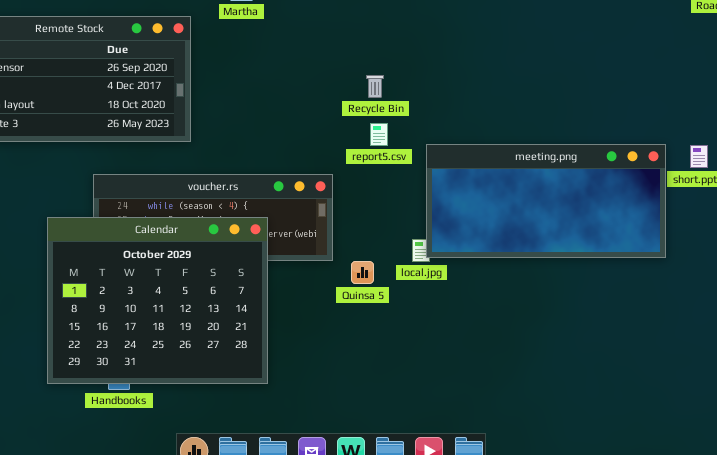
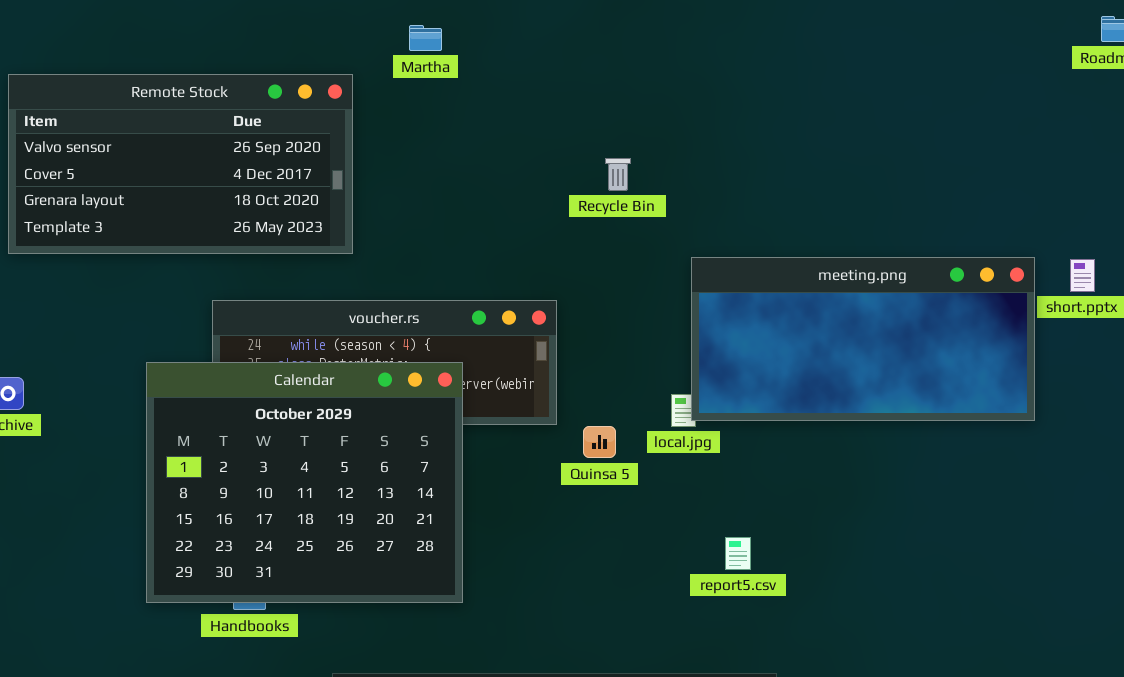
report5.csv: [370,123,388,146] -> [725,537,751,570], moved

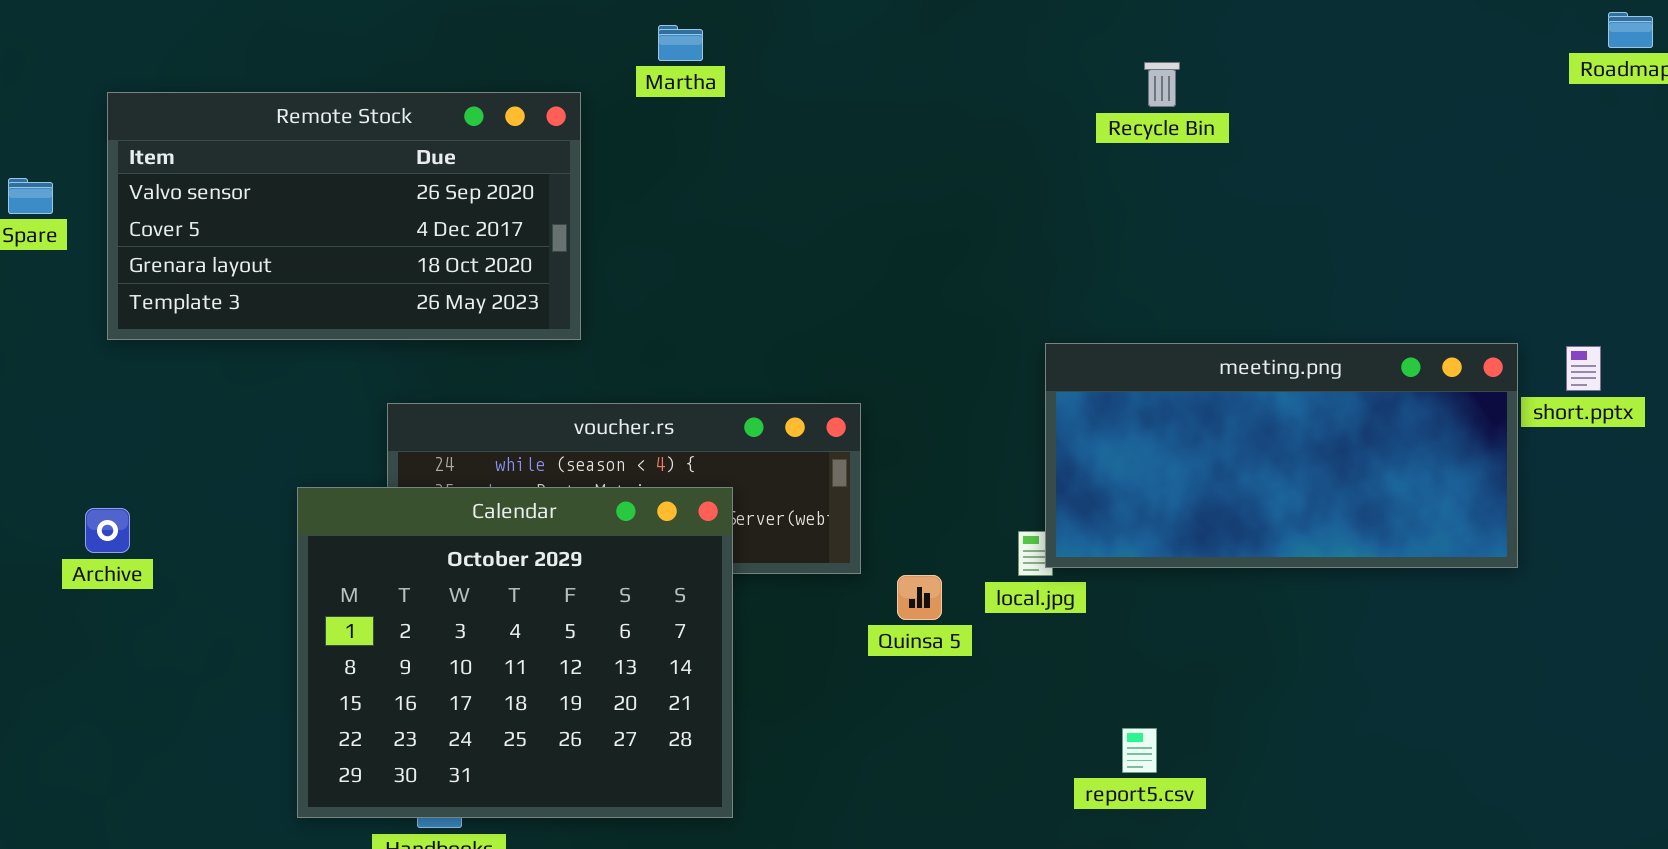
Recycle Bin: [605,158,631,191] -> [1144,62,1180,107], moved
report5.csv: [725,537,751,570] -> [1122,728,1157,773], moved

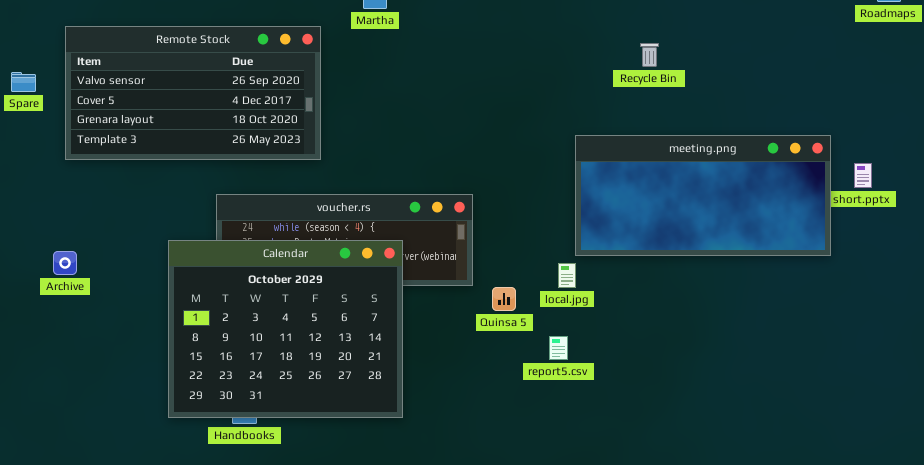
Recycle Bin: [1144,62,1180,107] -> [640,43,659,67], moved
meeting.png: [1045,343,1518,568] -> [575,135,831,256], moved
report5.csv: [1122,728,1157,773] -> [549,336,568,360], moved

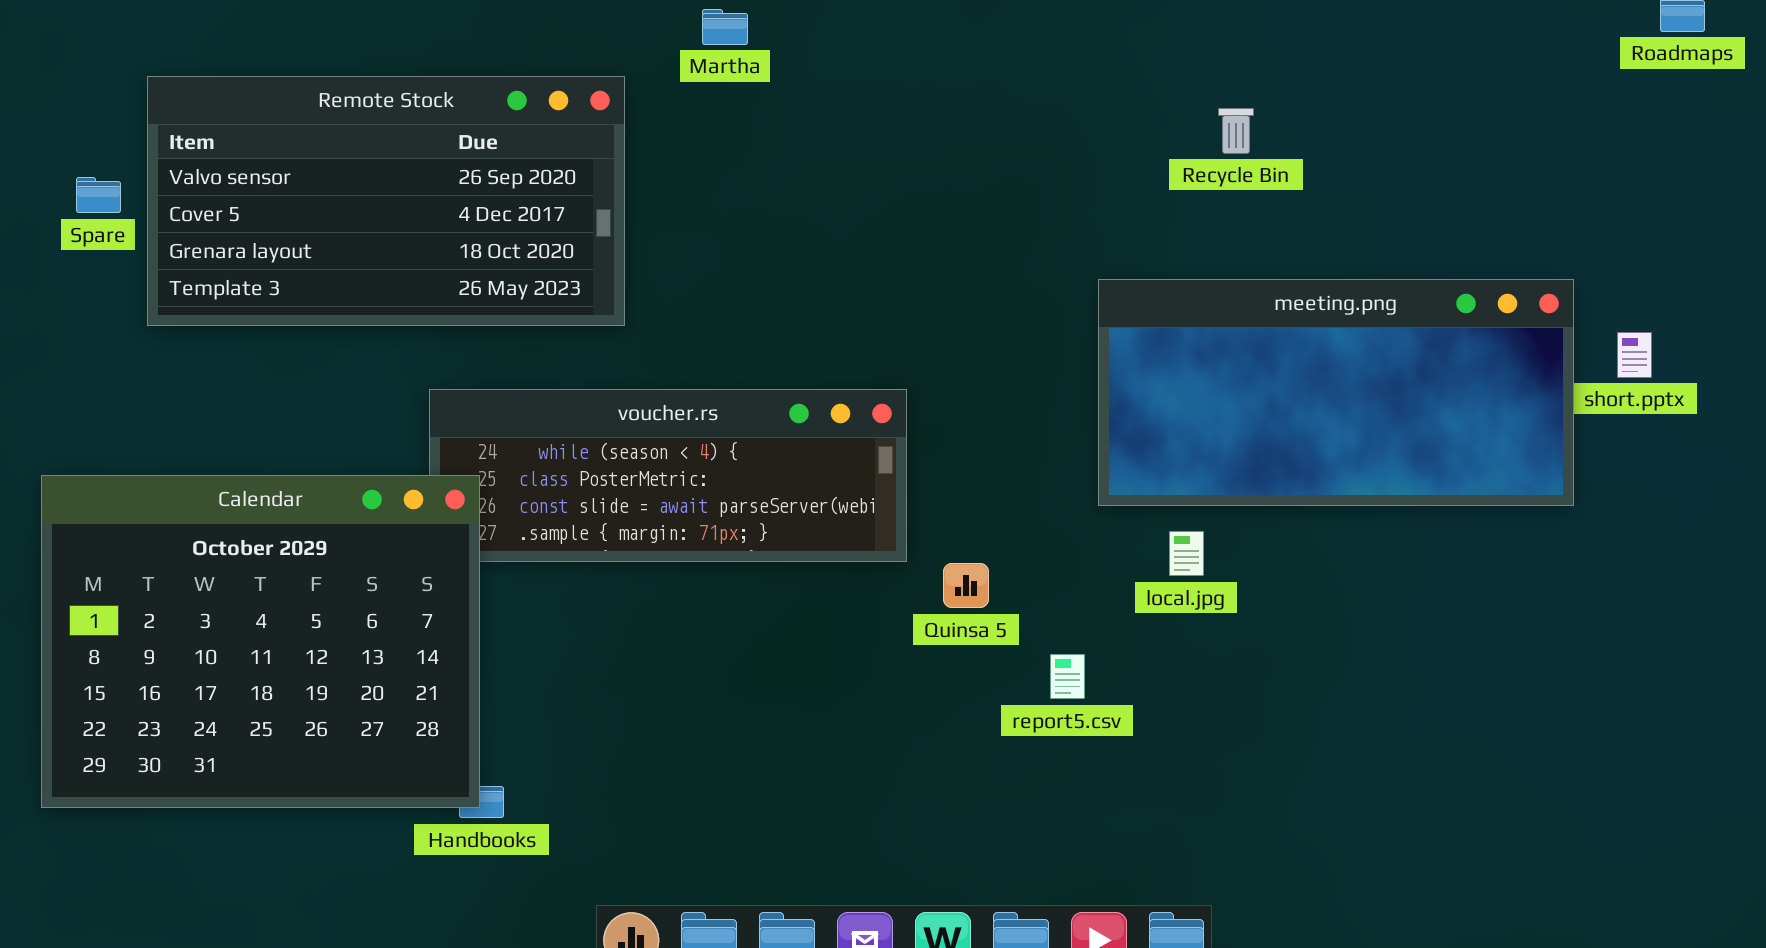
Spare: [11,72,36,92] -> [76,177,121,213], moved
Calendar: [168,240,403,418] -> [41,475,480,808], moved
local.jpg: [558,263,576,288] -> [1169,531,1204,576], moved

